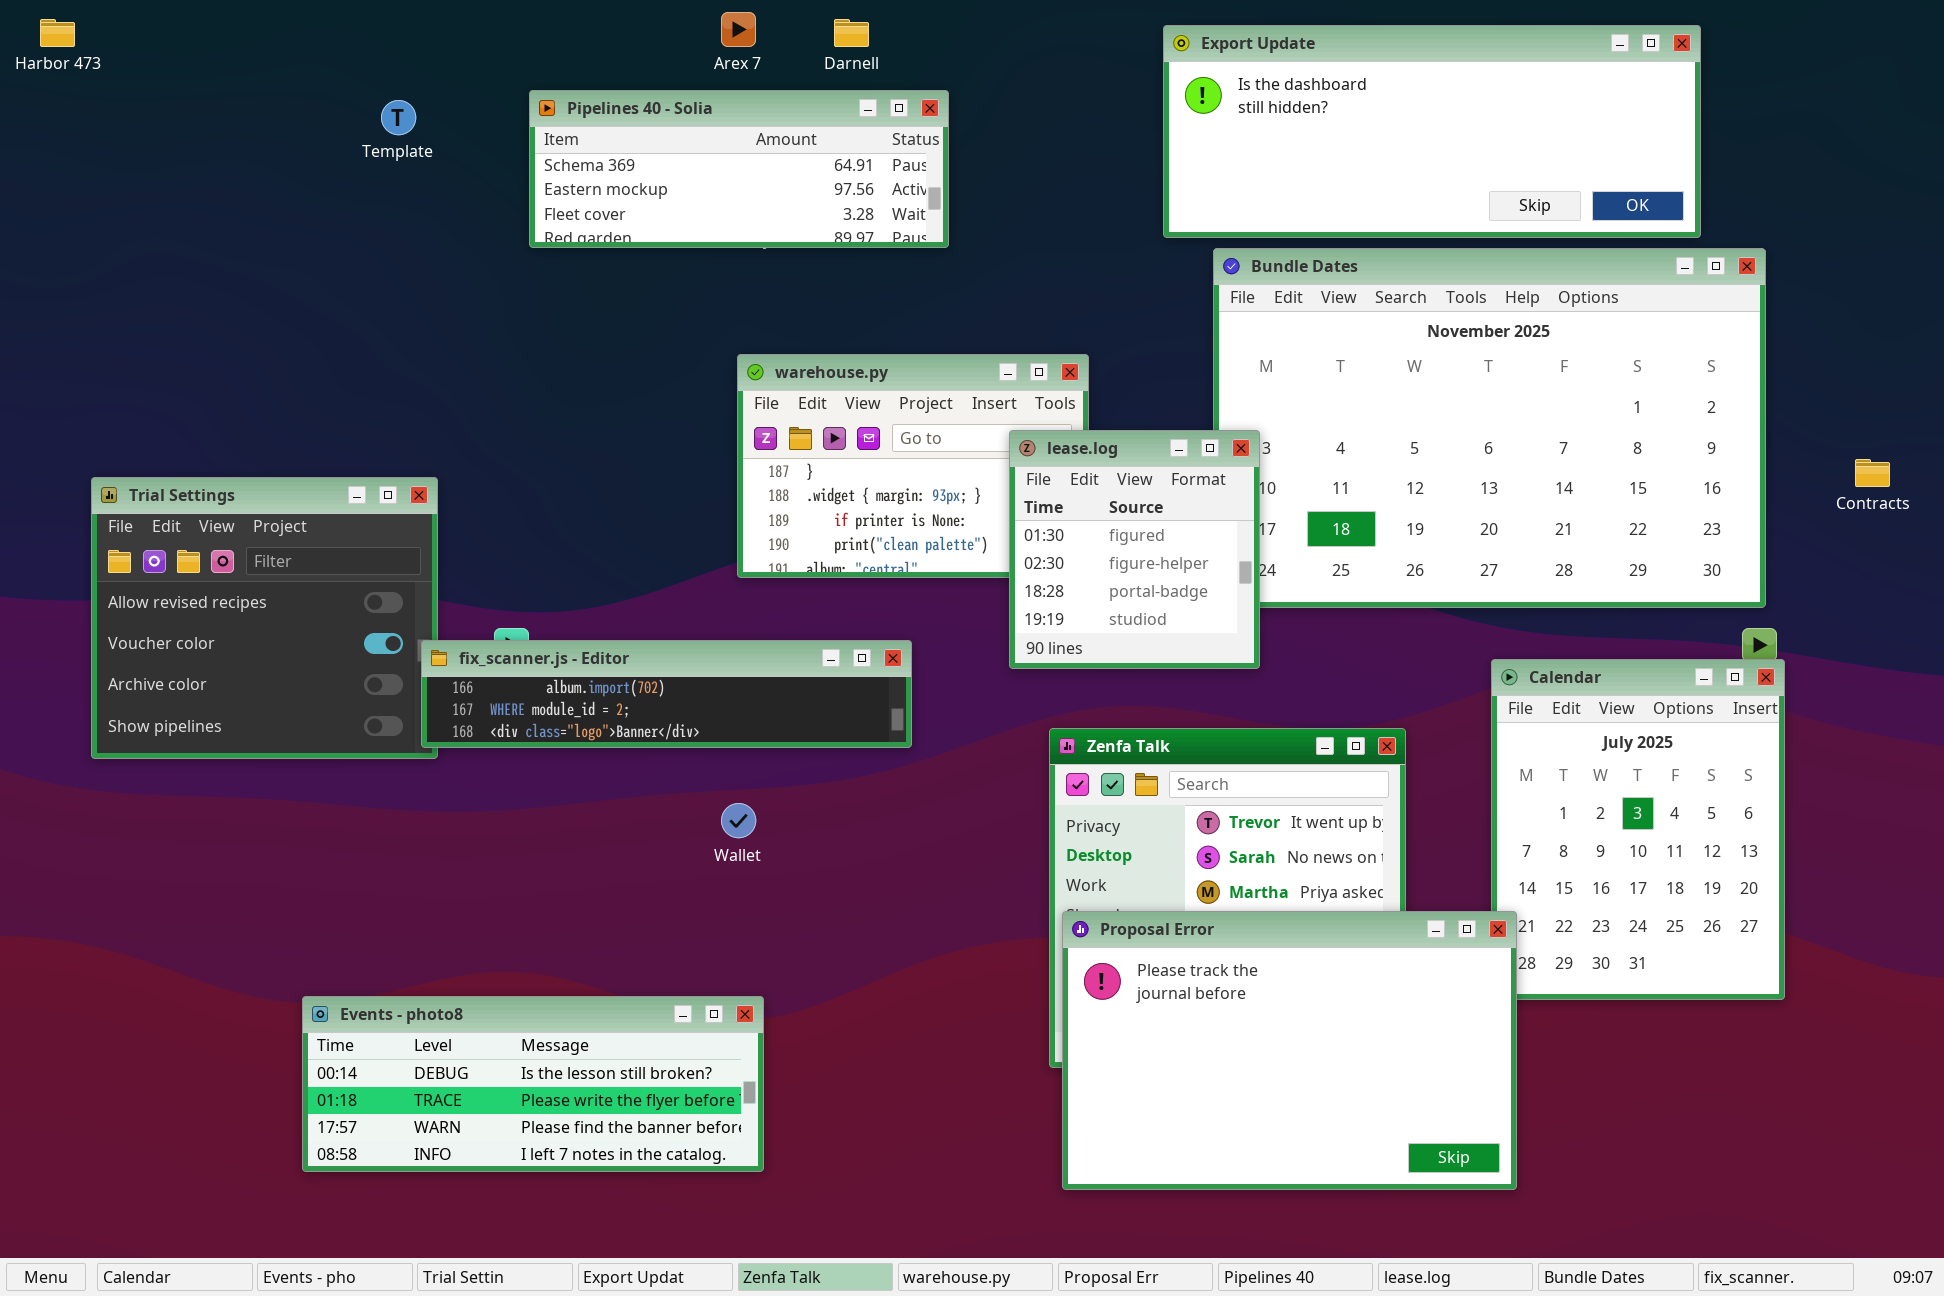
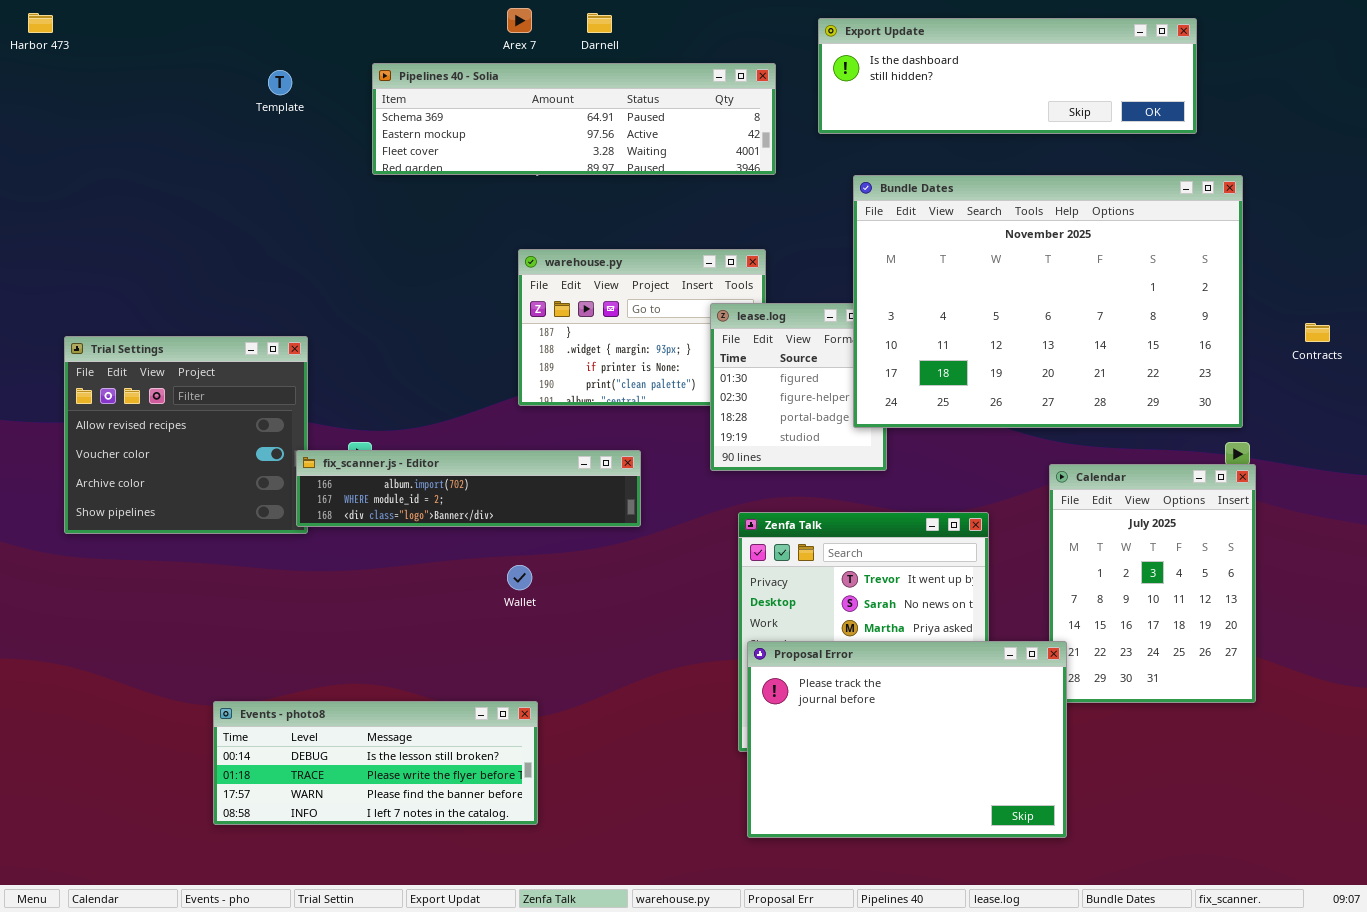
Export Update: [1163,25,1701,238] -> [818,18,1197,134], resized
Pipelines 40 - Solia: [529,90,949,248] -> [372,63,776,175], resized
Bundle Dates: [1213,248,1766,608] -> [853,175,1243,428], raised

